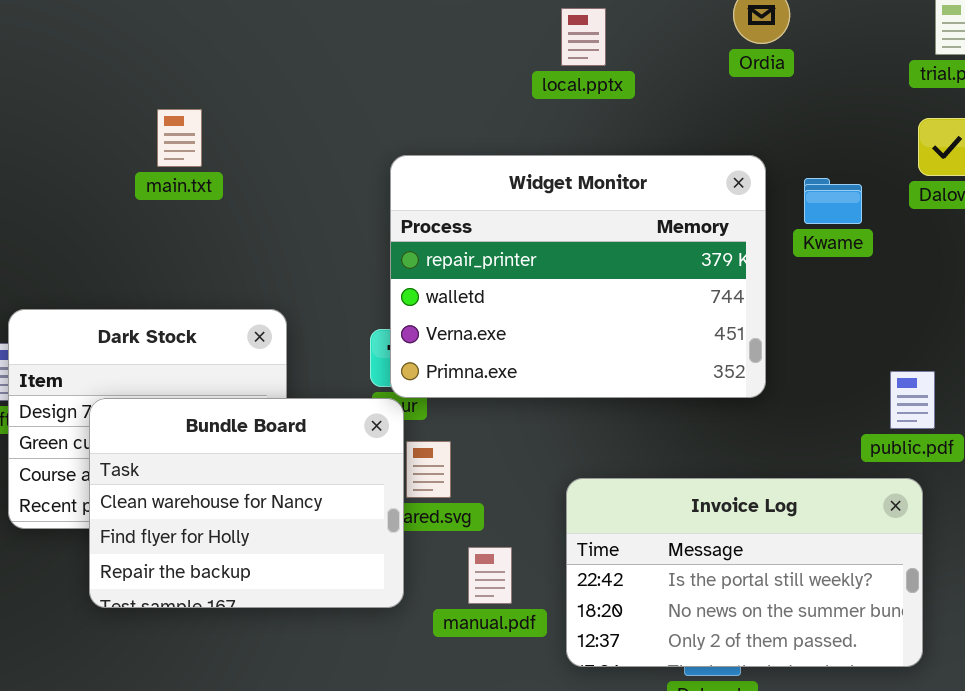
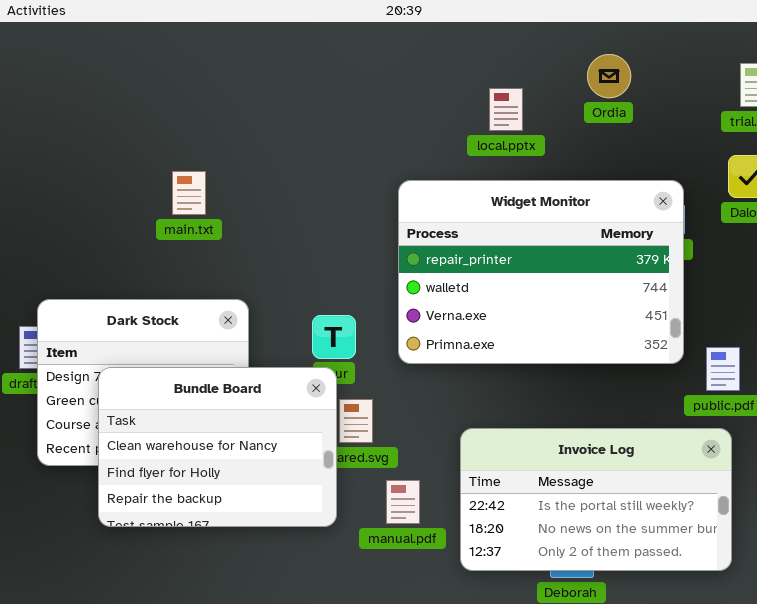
local.pptx: [561,8,606,66] -> [489,88,523,131], moved
main.txt: [157,109,202,167] -> [172,171,206,215], moved
Widget Monitor: [390,155,766,398] -> [398,180,684,364], moved

